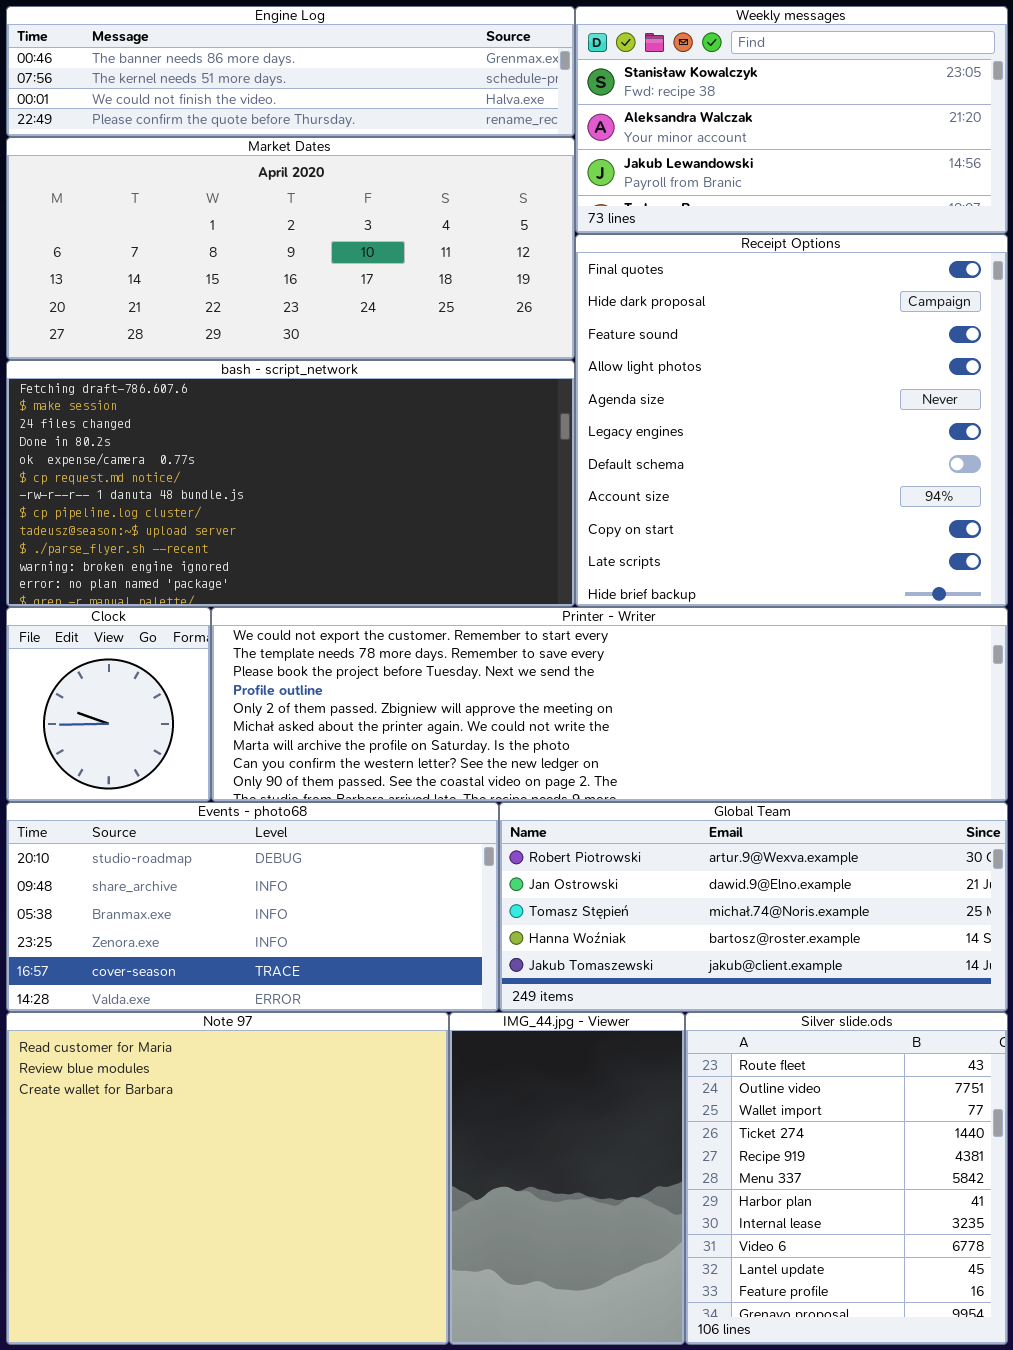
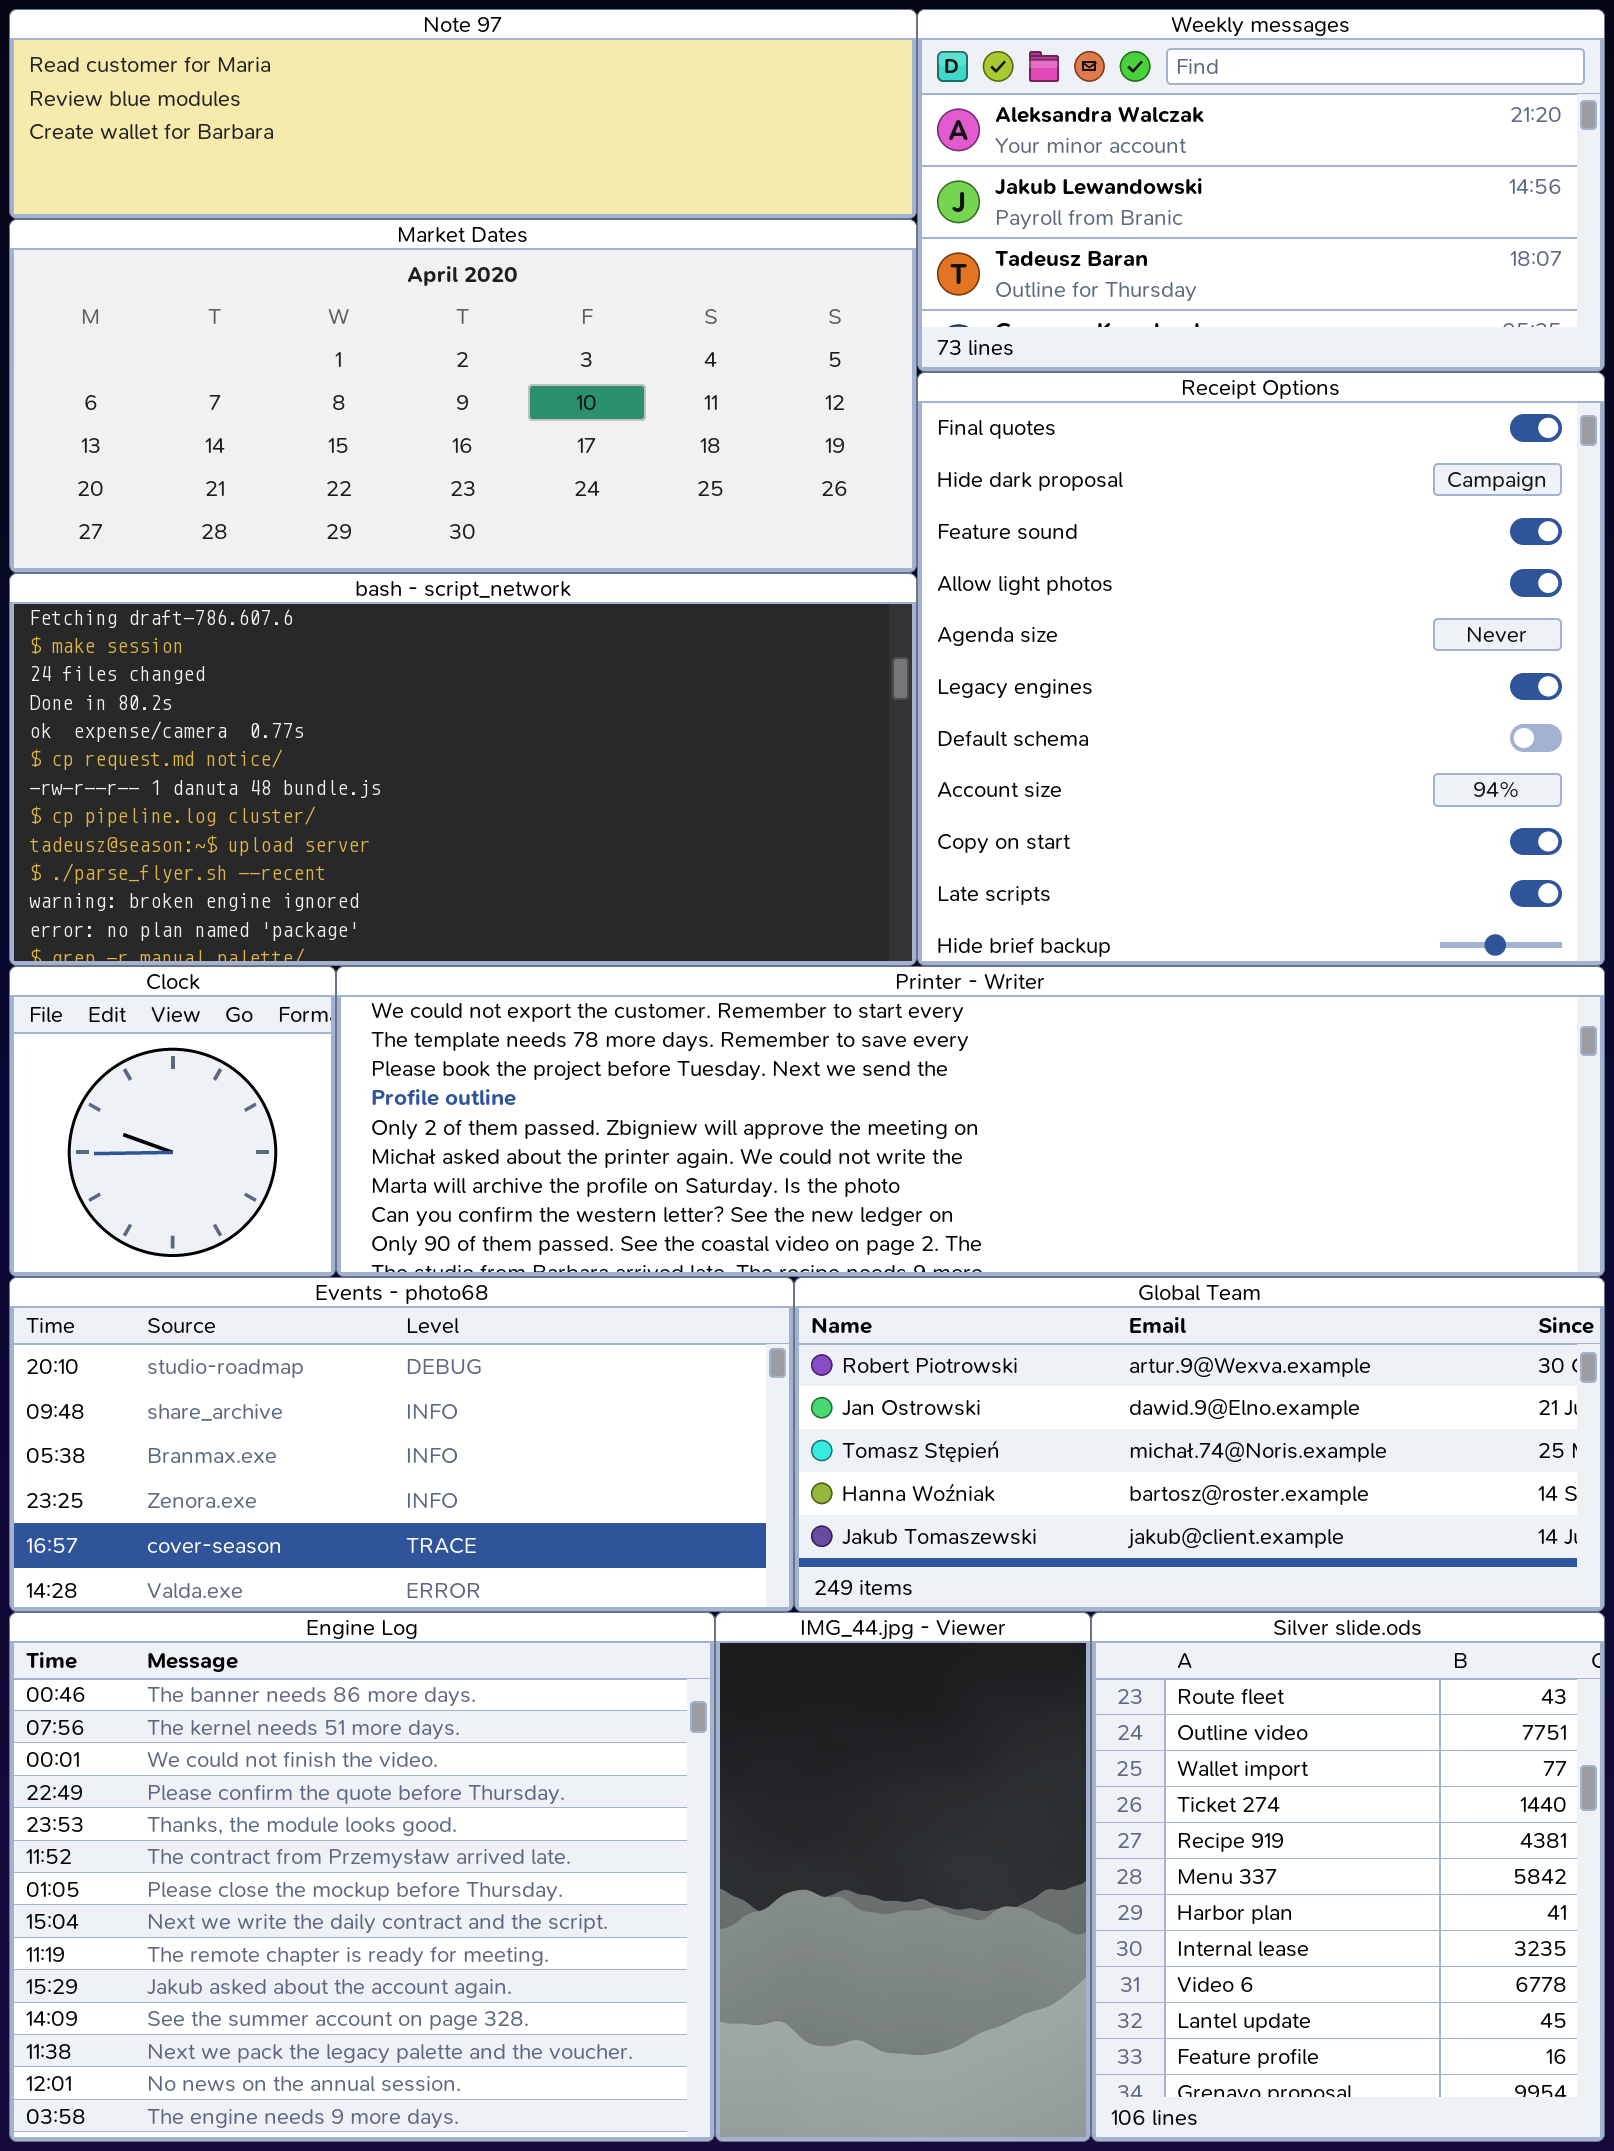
Engine Log: [6,6,575,137] -> [9,1612,715,2142], moved, resized
Weekly messages: [575,6,1008,234] -> [917,9,1605,372], scrolled down 1 row
Note 97: [6,1012,449,1345] -> [9,9,917,219], moved, resized

